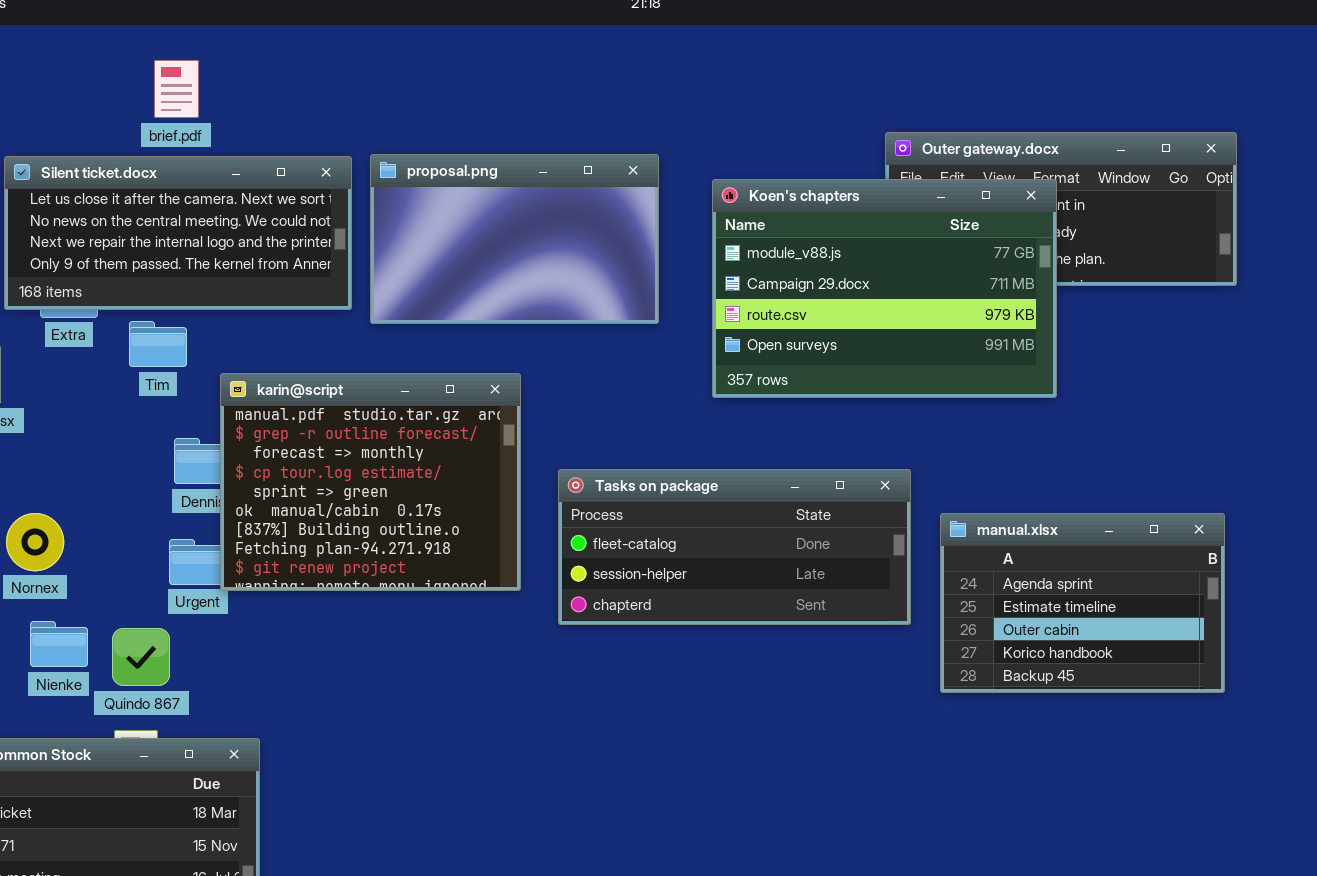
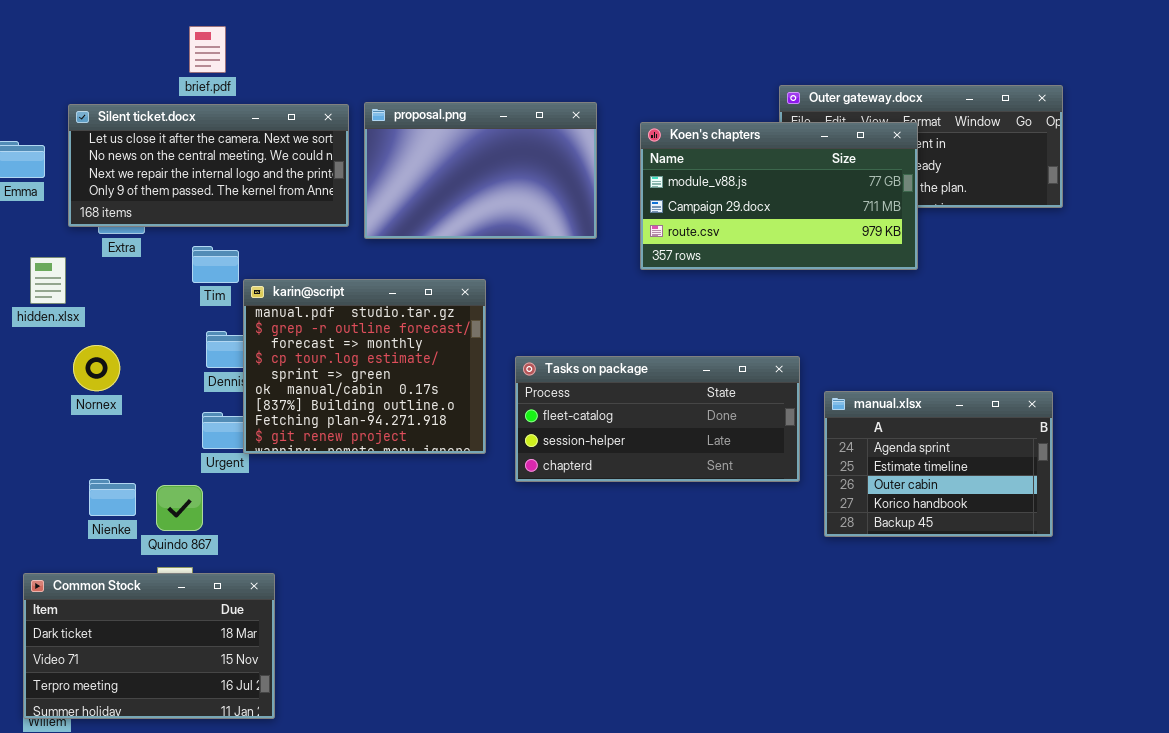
Koen's chapters: [712,179,1057,398] -> [640,122,918,270], resized
Tim: [129,321,187,367] -> [192,246,239,283], moved
Nornex: [6,513,64,571] -> [73,345,120,391], moved

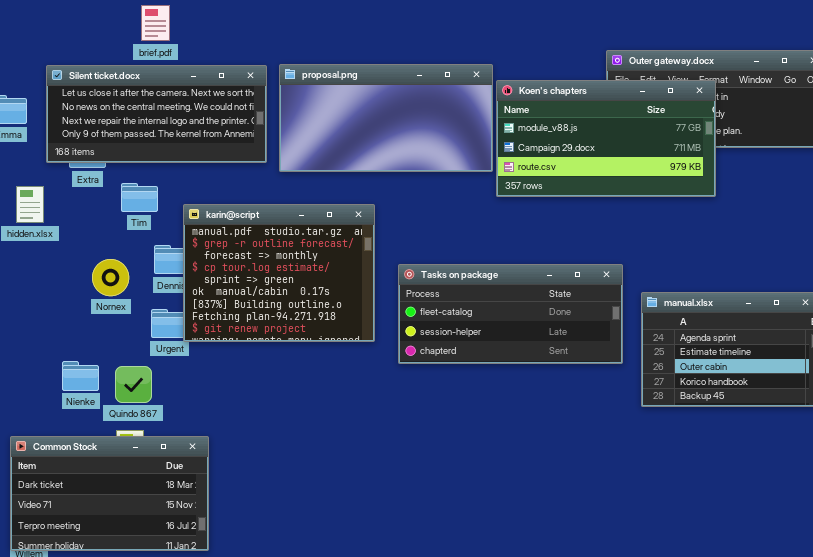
proposal.png: [364,102,597,239] -> [279,64,493,172], resized
Tim: [192,246,239,283] -> [121,183,158,212], moved
Nornex: [73,345,120,391] -> [92,259,129,296], moved

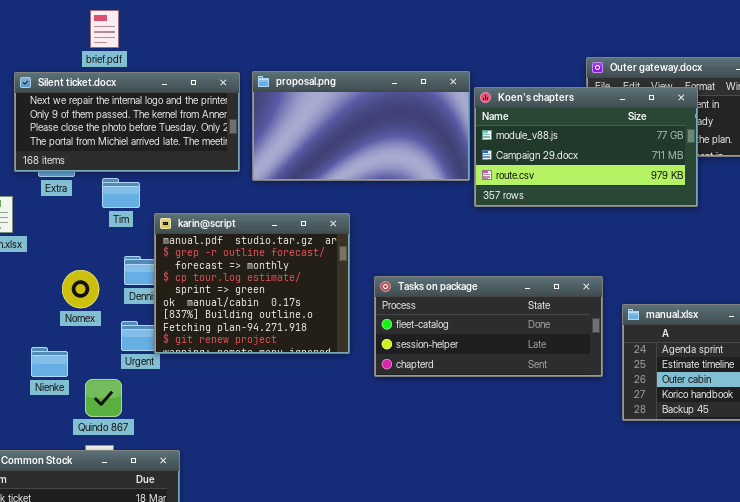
brief.pdf: [141,5,170,41] -> [90,10,119,48], moved
Silent ticket.docx: [46,65,267,163] -> [14,72,240,172], scrolled down 2 rows
Tim: [121,183,158,212] -> [102,178,140,208], moved
Nienke: [62,361,99,391] -> [31,347,68,377], moved

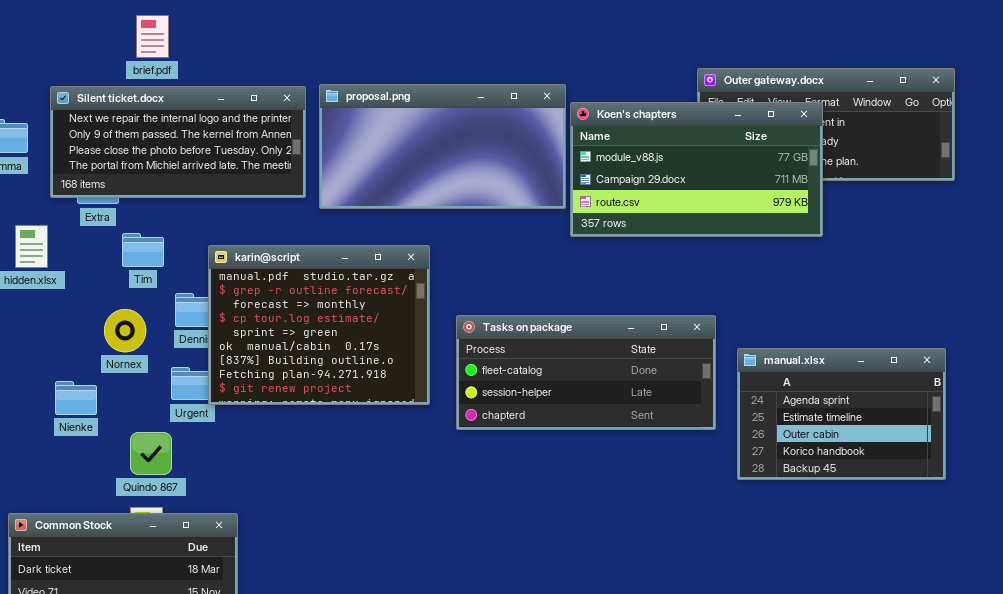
Tim: [102,178,140,208] -> [122,233,164,267], moved
Nienke: [31,347,68,377] -> [55,381,97,415], moved

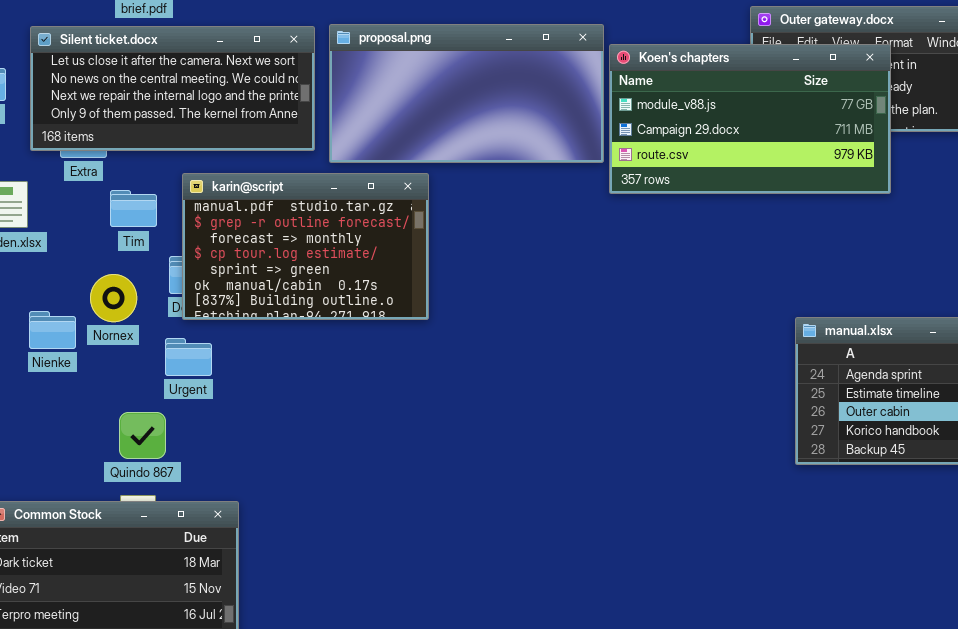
Silent ticket.docx: [50,86,306,198] -> [30,26,315,151], scrolled up 2 rows
karin@script: [208,245,430,405] -> [182,173,429,320], moved, resized
Tasks on package: [456,315,716,430] -> none, closed
Nienke: [55,381,97,415] -> [29,311,76,349], moved

